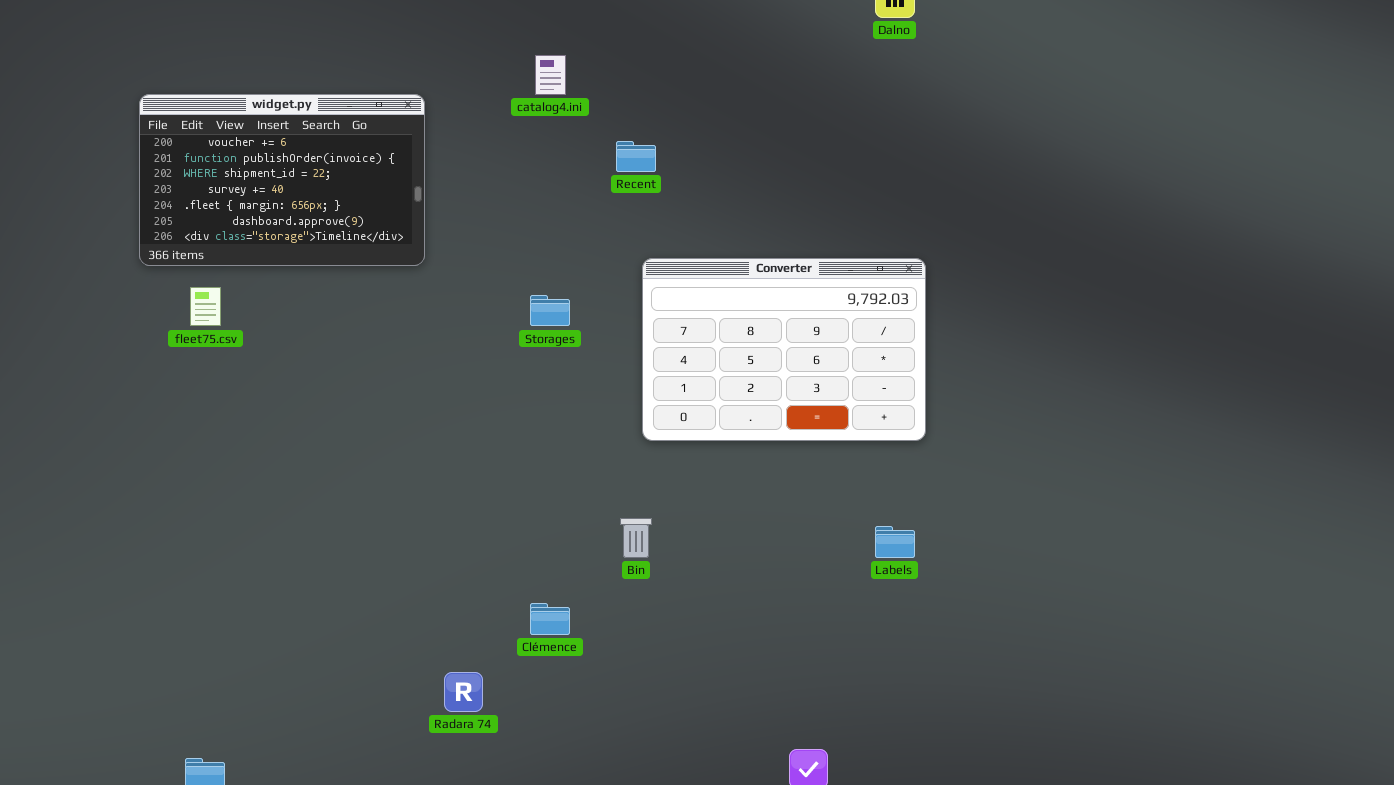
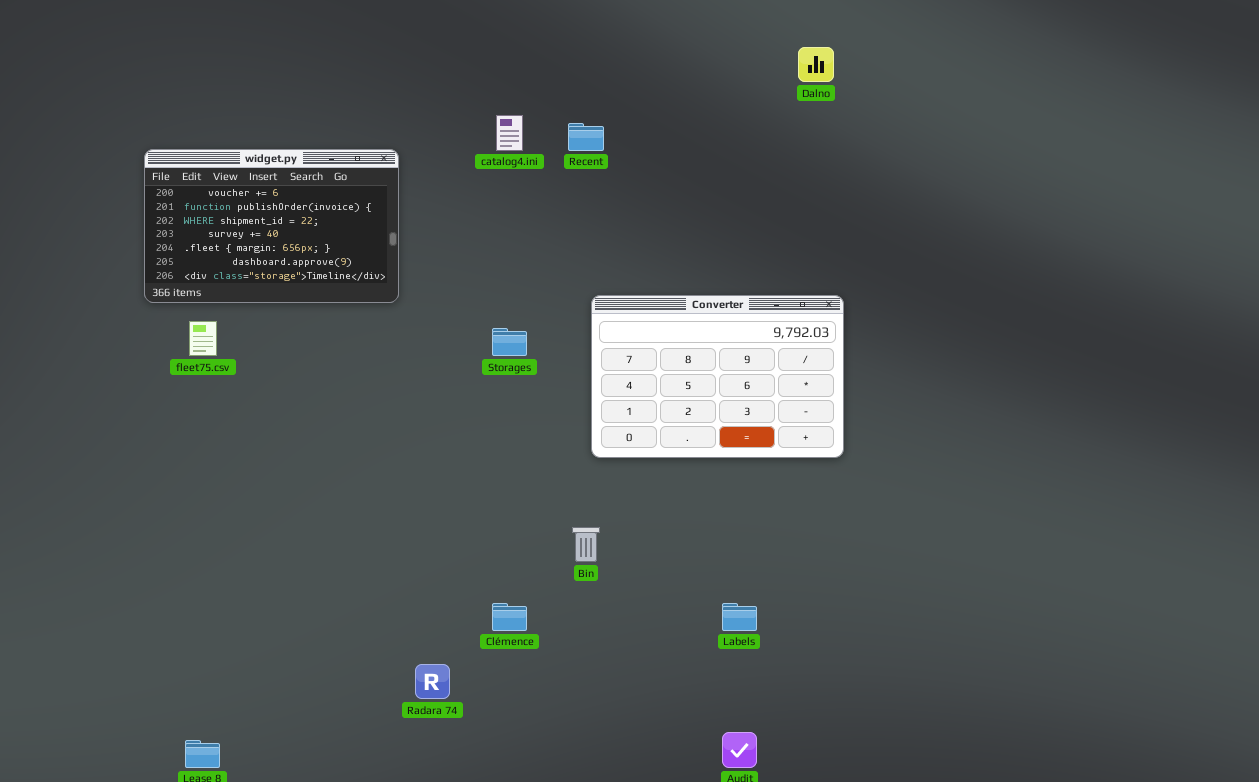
Recent: [616,141,656,172] -> [568,123,604,151], moved
Labels: [875,526,915,558] -> [722,603,757,631], moved

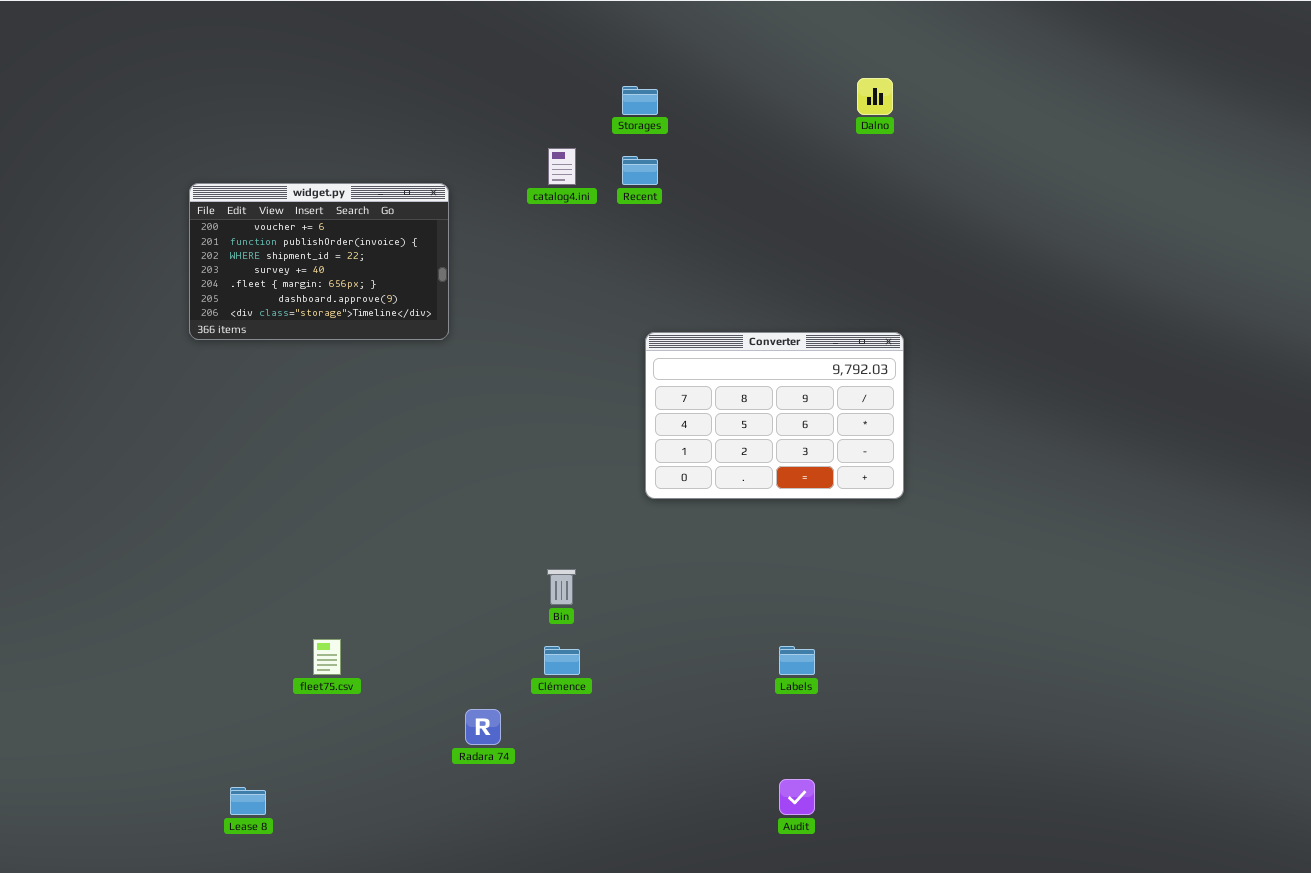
fleet75.csv: [189,321,217,356] -> [313,639,341,675], moved
Storages: [492,328,527,356] -> [622,86,658,115], moved
Bin: [572,527,600,562] -> [547,569,576,605], moved

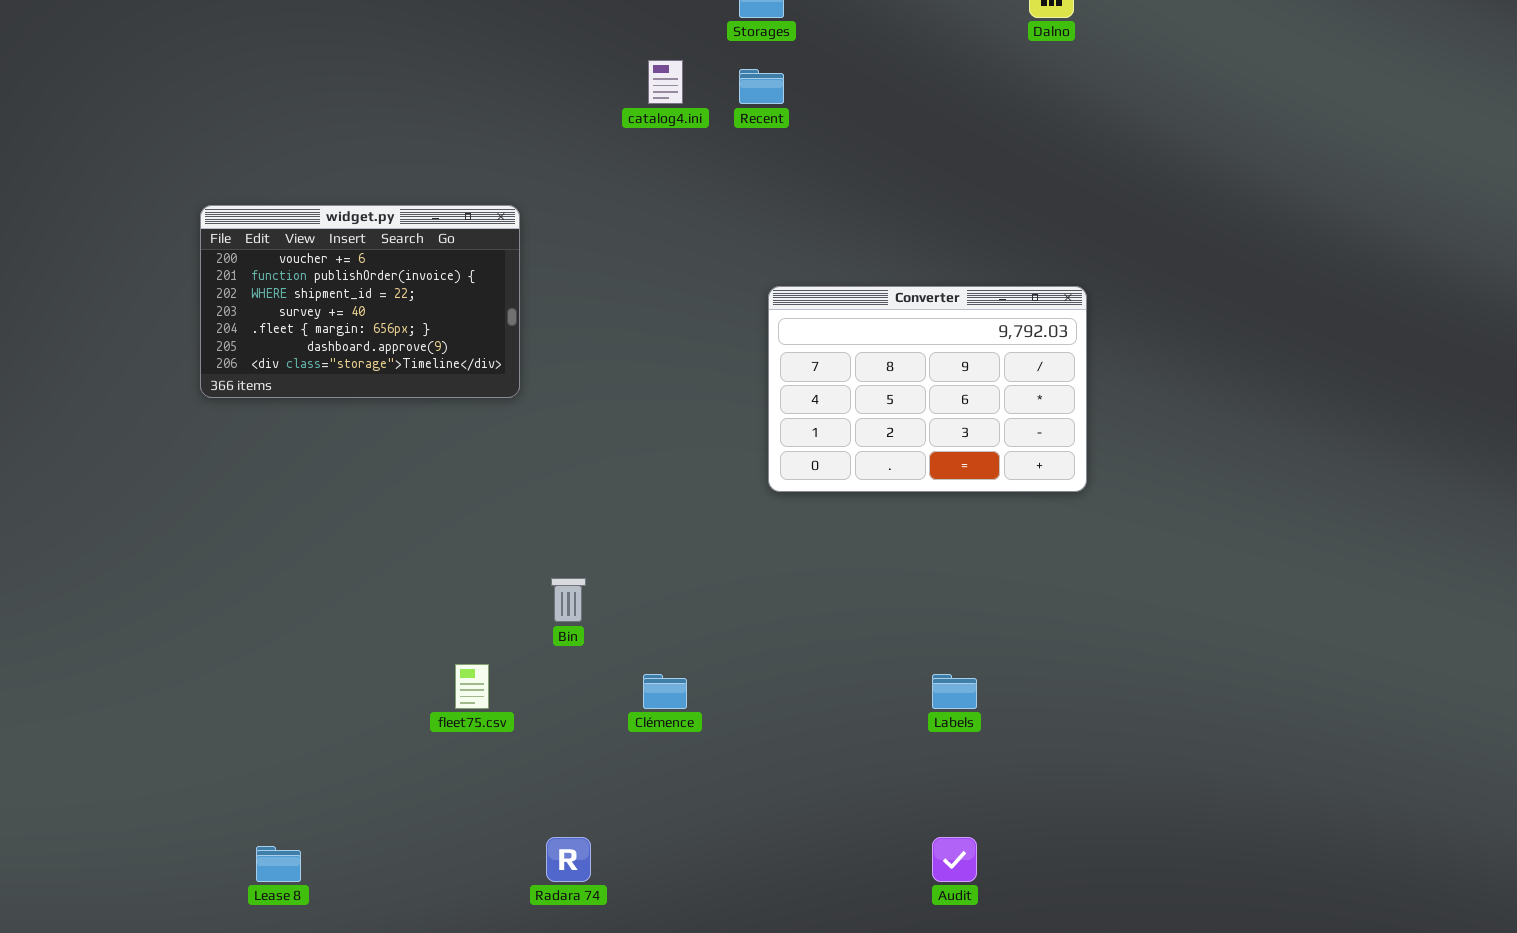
widget.py: [189,183,449,340] -> [200,205,520,398], moved
Bin: [547,569,576,605] -> [551,578,586,622], moved
fleet75.csv: [313,639,341,675] -> [455,664,489,709], moved
Radara 74: [465,709,501,745] -> [546,837,591,882], moved

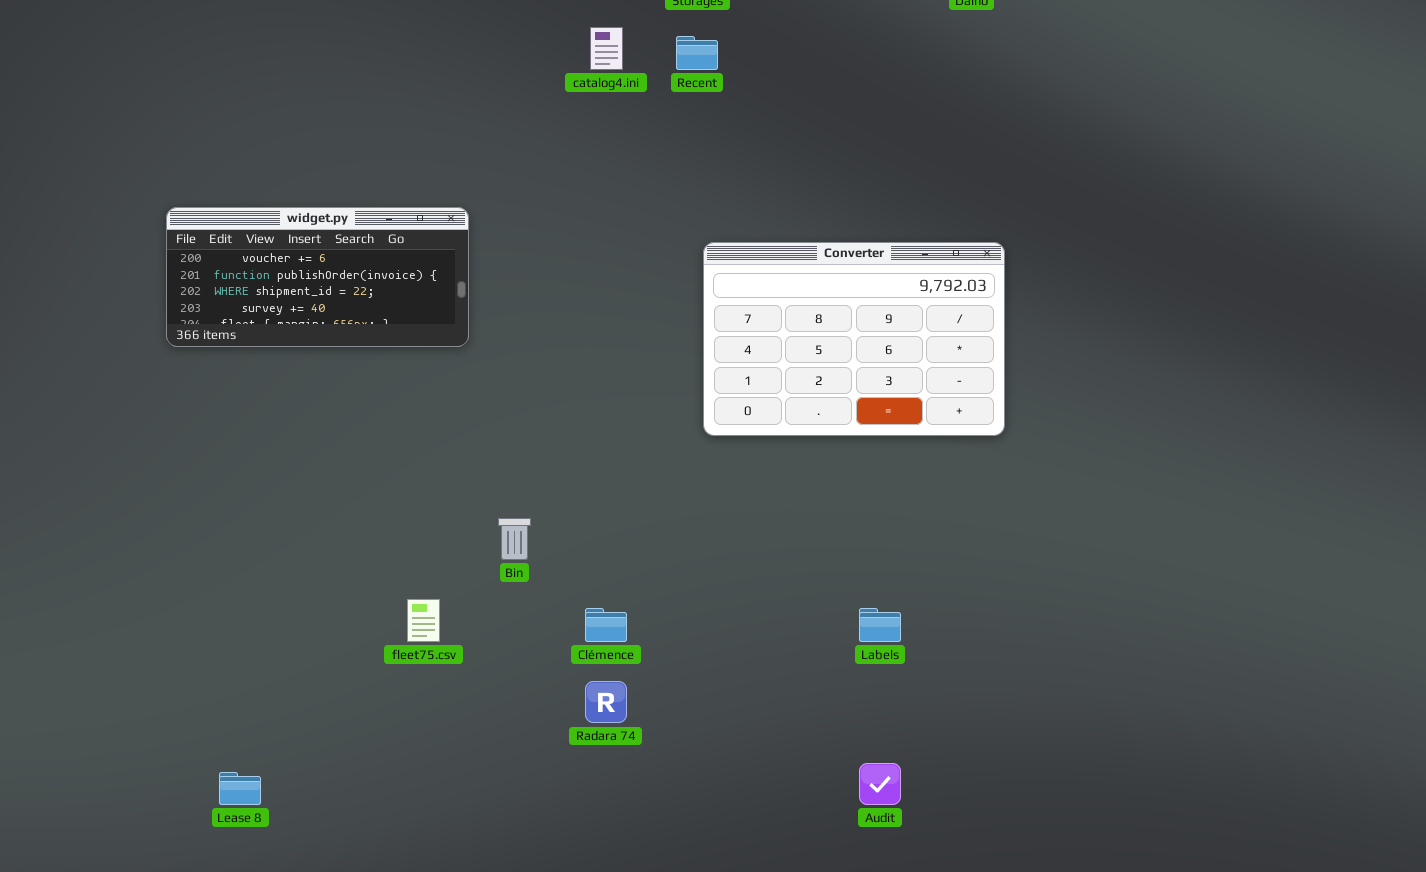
widget.py: [200,205,520,398] -> [166,207,469,347], resized
Radara 74: [546,837,591,882] -> [585,681,627,723], moved

